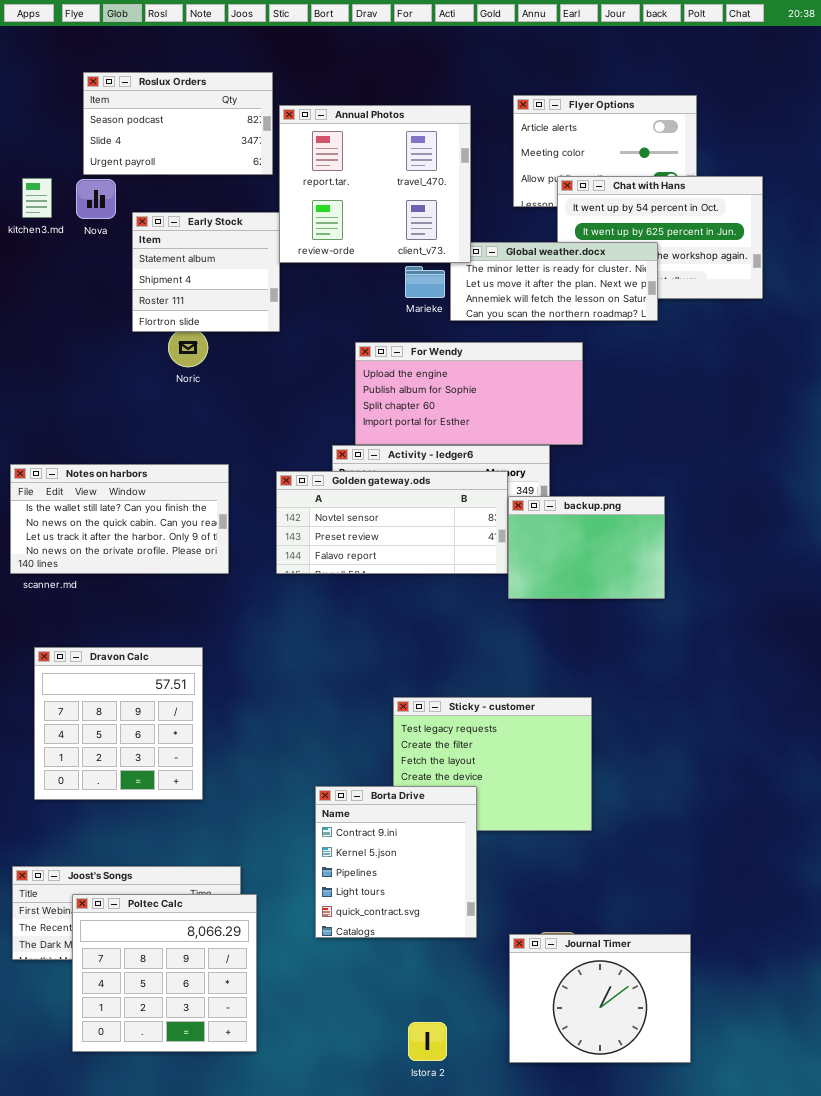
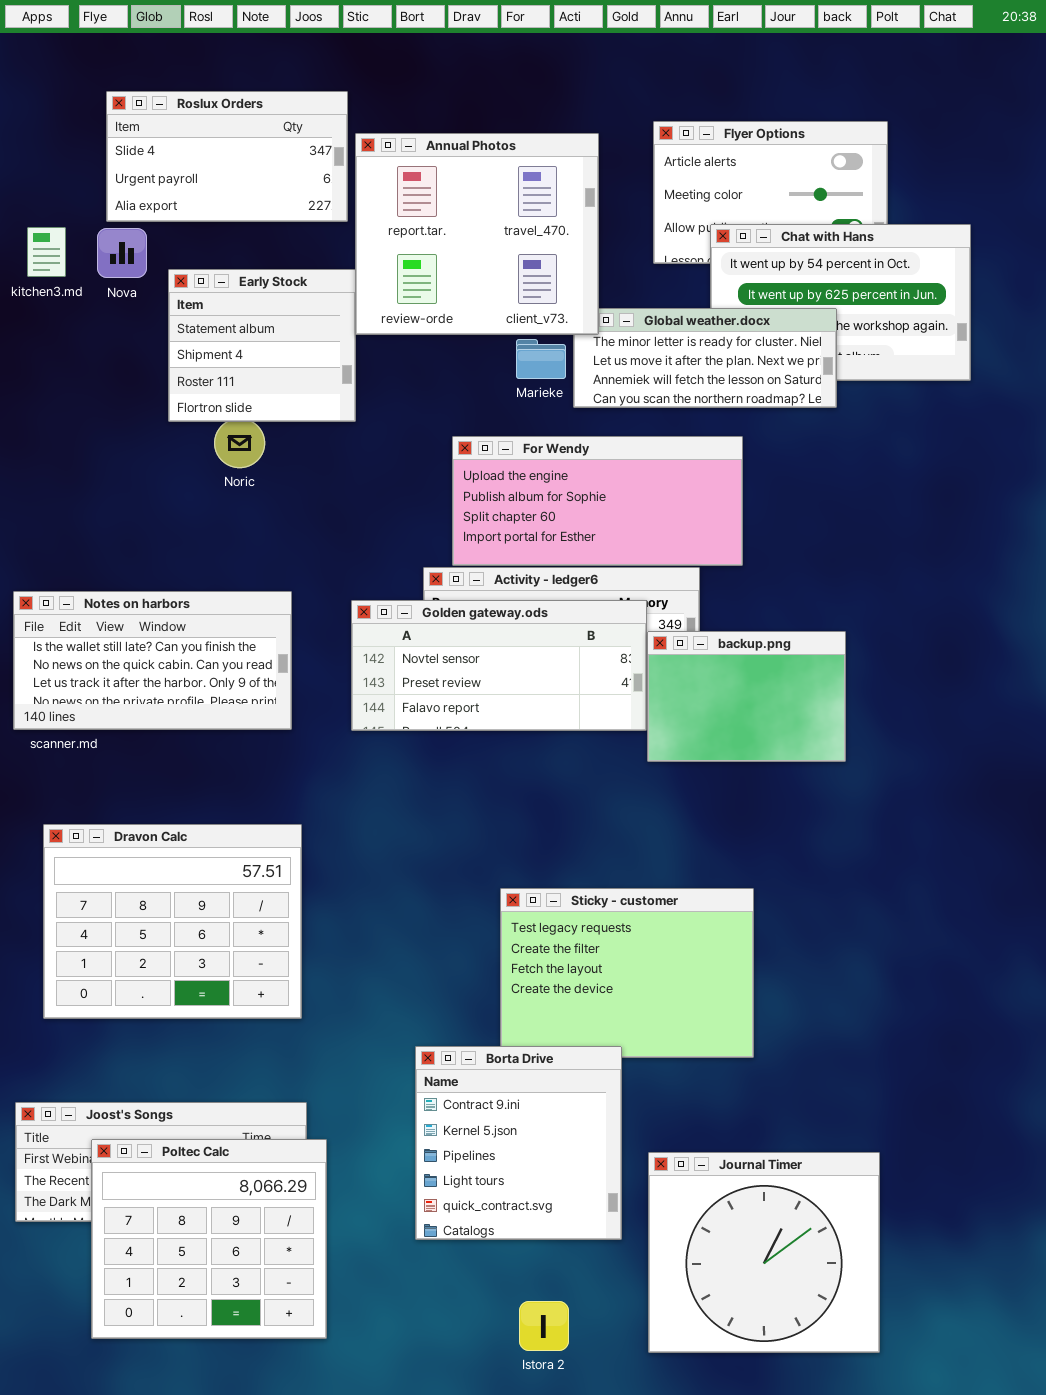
Roslux Orders: [83,72,273,175] -> [106,91,348,222], scrolled down 1 row
Dravon Calc: [34,647,203,800] -> [43,824,302,1019], resized
Borta Drive: [315,786,477,938] -> [415,1046,622,1240], moved
Journal Timer: [509,934,691,1063] -> [648,1152,880,1353], resized

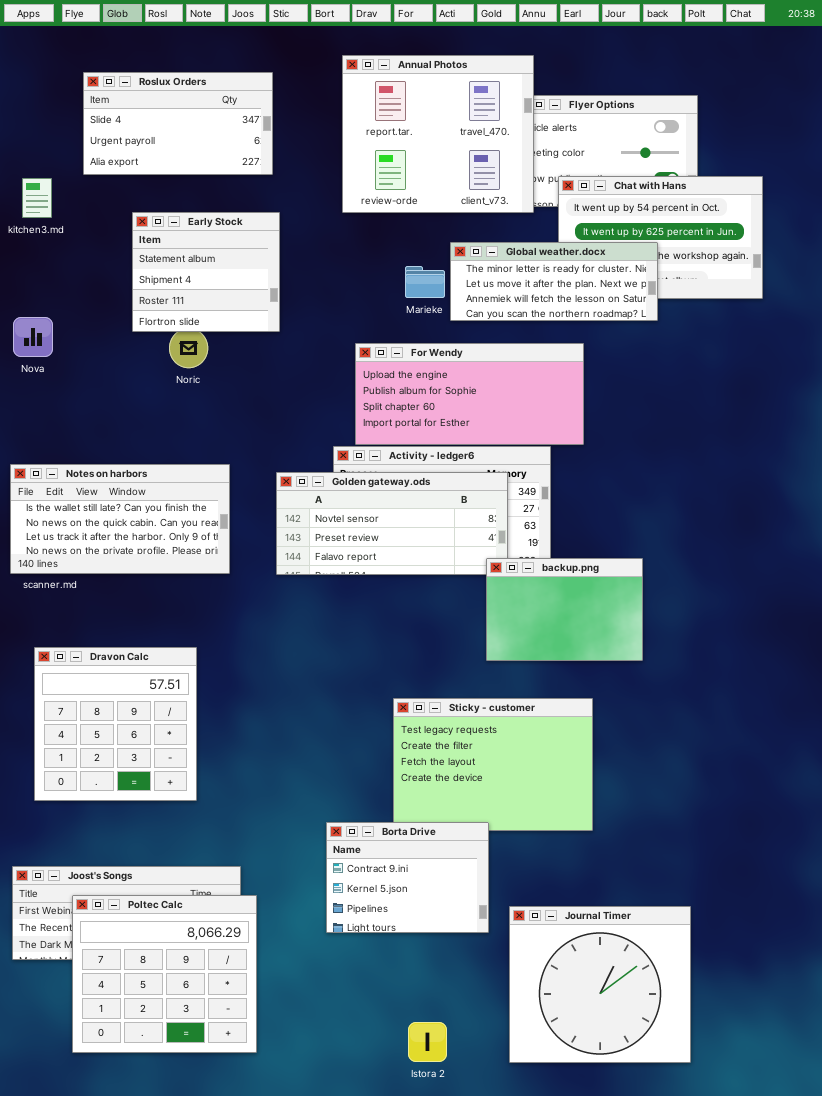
Annual Photos: [355,133,599,335] -> [342,55,534,213], moved
Nova: [97,228,147,278] -> [13,317,53,357], moved
backup.png: [647,631,846,762] -> [486,558,643,661], moved
Dravon Calc: [43,824,302,1019] -> [34,647,197,801], resized
Borta Drive: [415,1046,622,1240] -> [326,822,489,933], resized

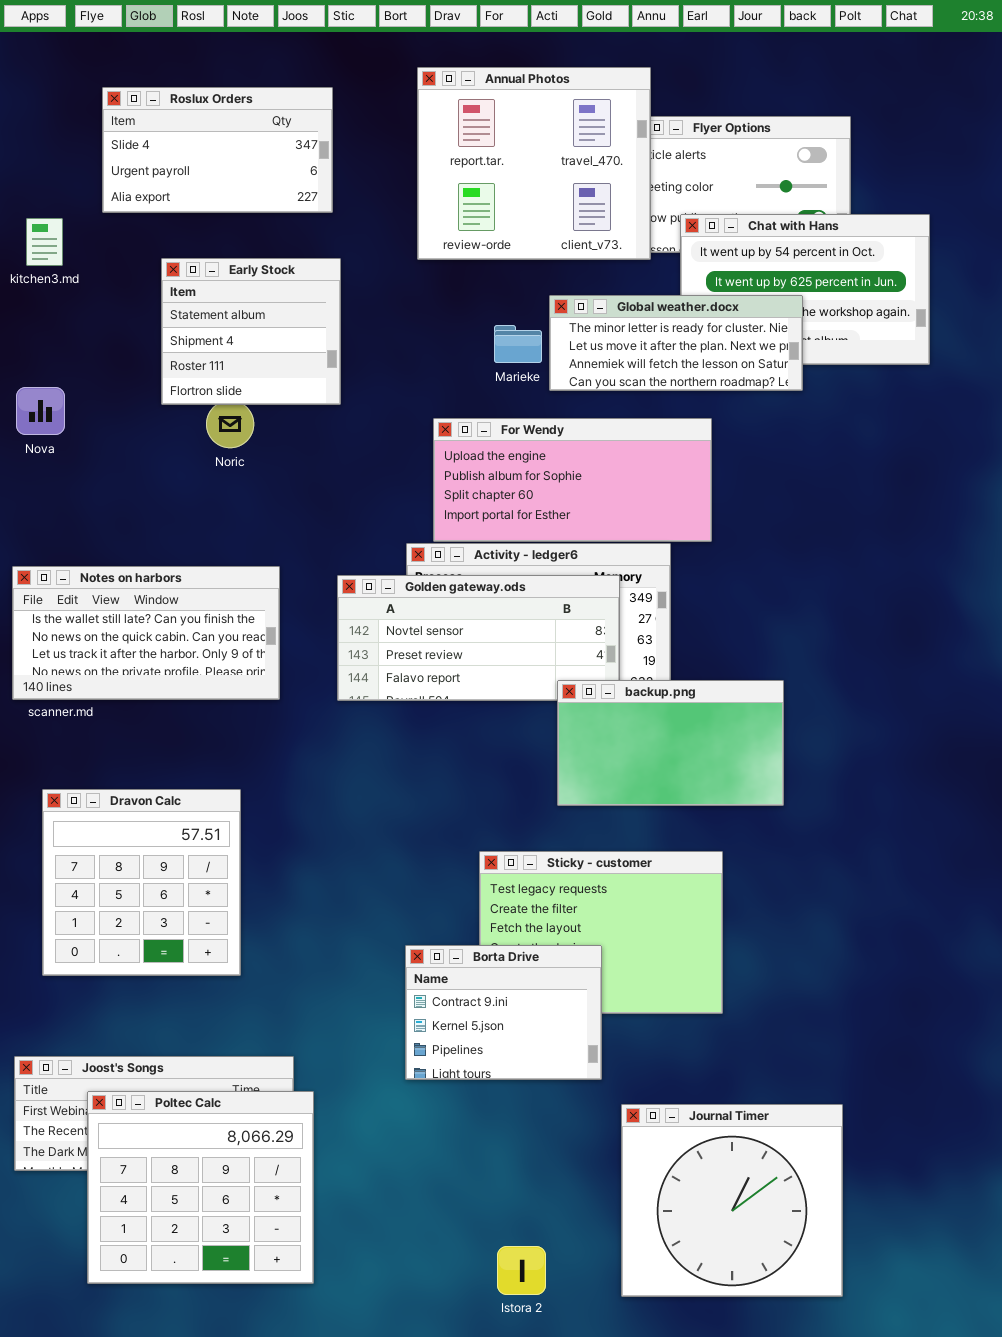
backup.png: [486,558,643,661] -> [557,680,784,806], resized
Borta Drive: [326,822,489,933] -> [405,945,602,1080], moved

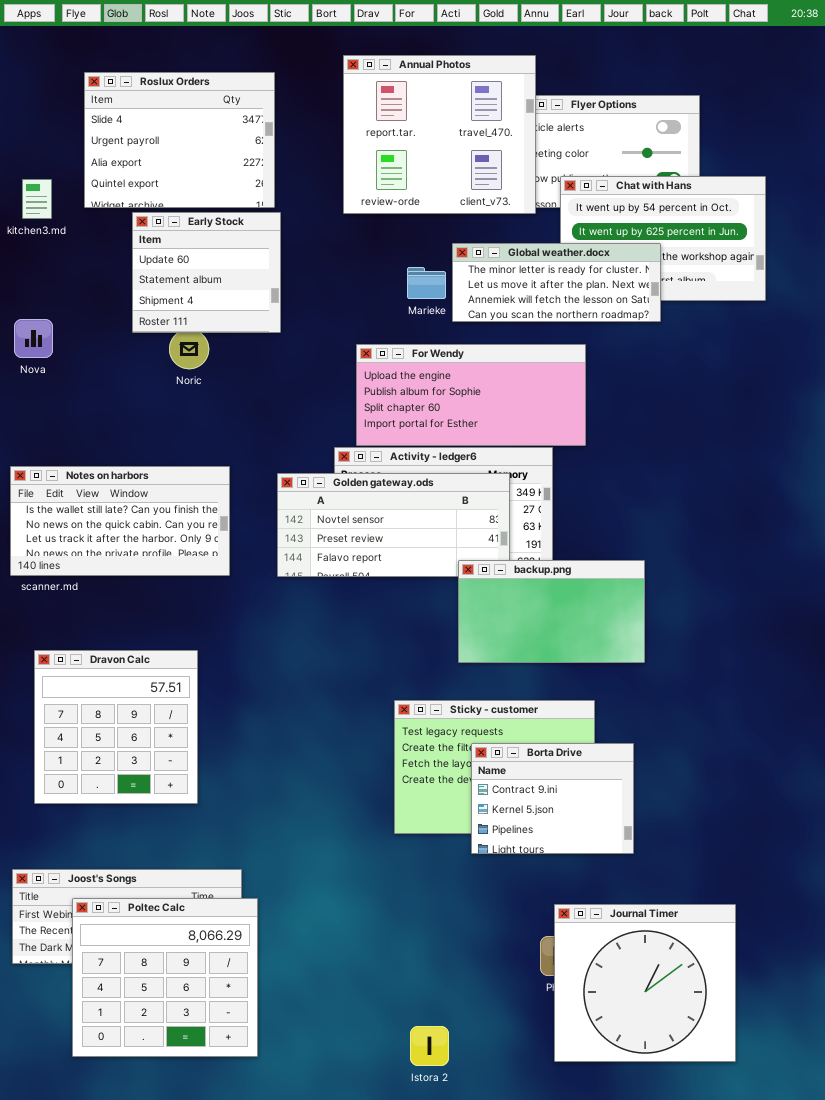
Roslux Orders: [102,87,333,213] -> [84,72,275,208], resized
Early Stock: [161,258,341,405] -> [132,212,281,333], scrolled up 1 row
Borta Drive: [405,945,602,1080] -> [471,743,634,854], moved
Journal Timer: [621,1104,843,1297] -> [554,904,736,1062], moved

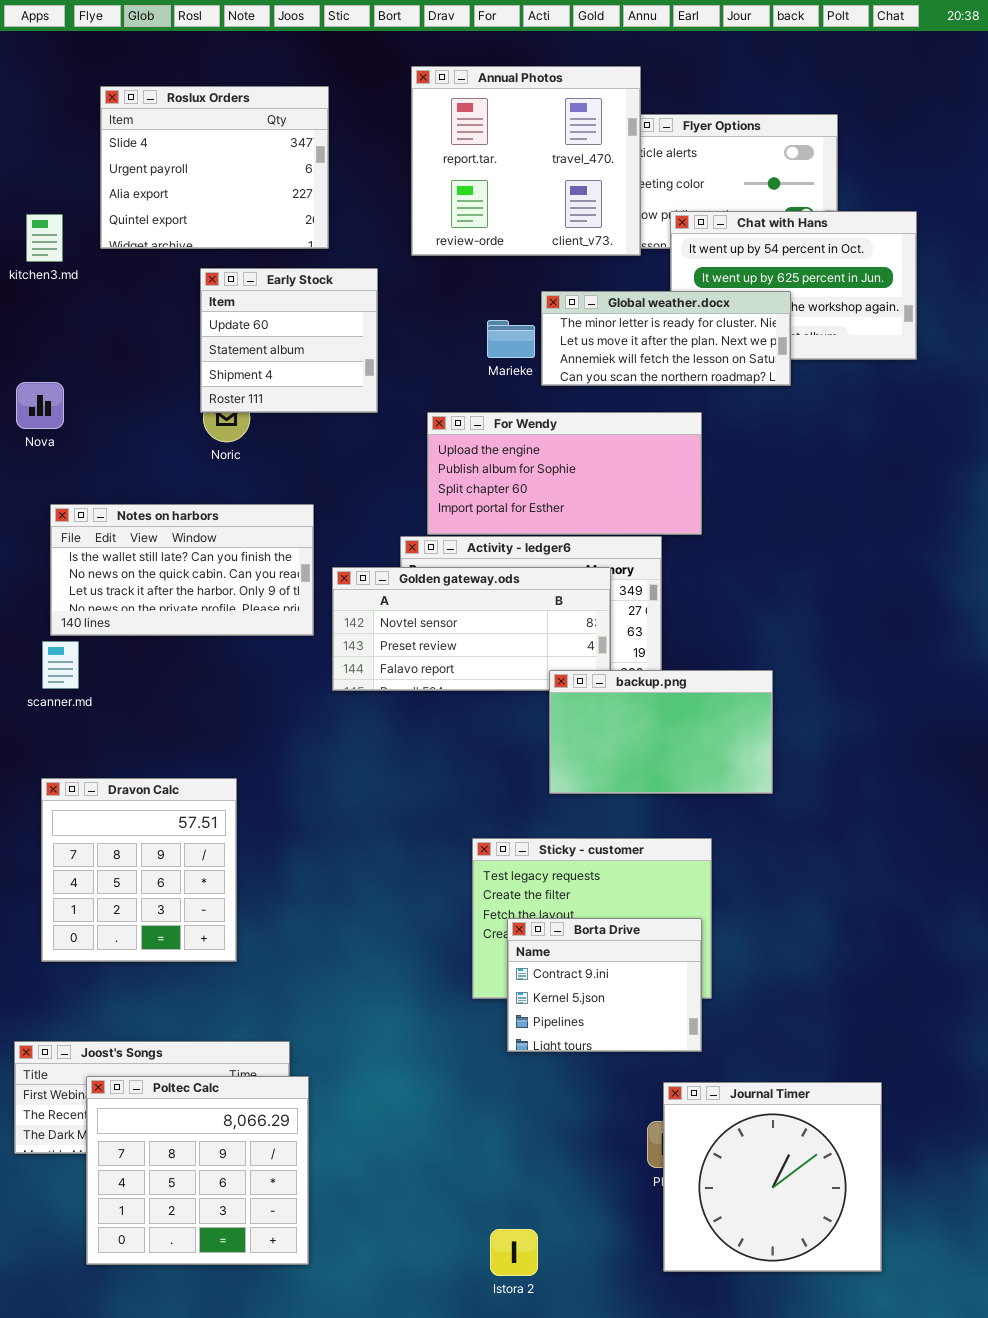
Early Stock: [132,212,281,333] -> [200,268,378,413], moved
Notes on harbors: [10,466,230,576] -> [50,504,314,636], moved
Borta Drive: [471,743,634,854] -> [507,918,702,1052], moved

